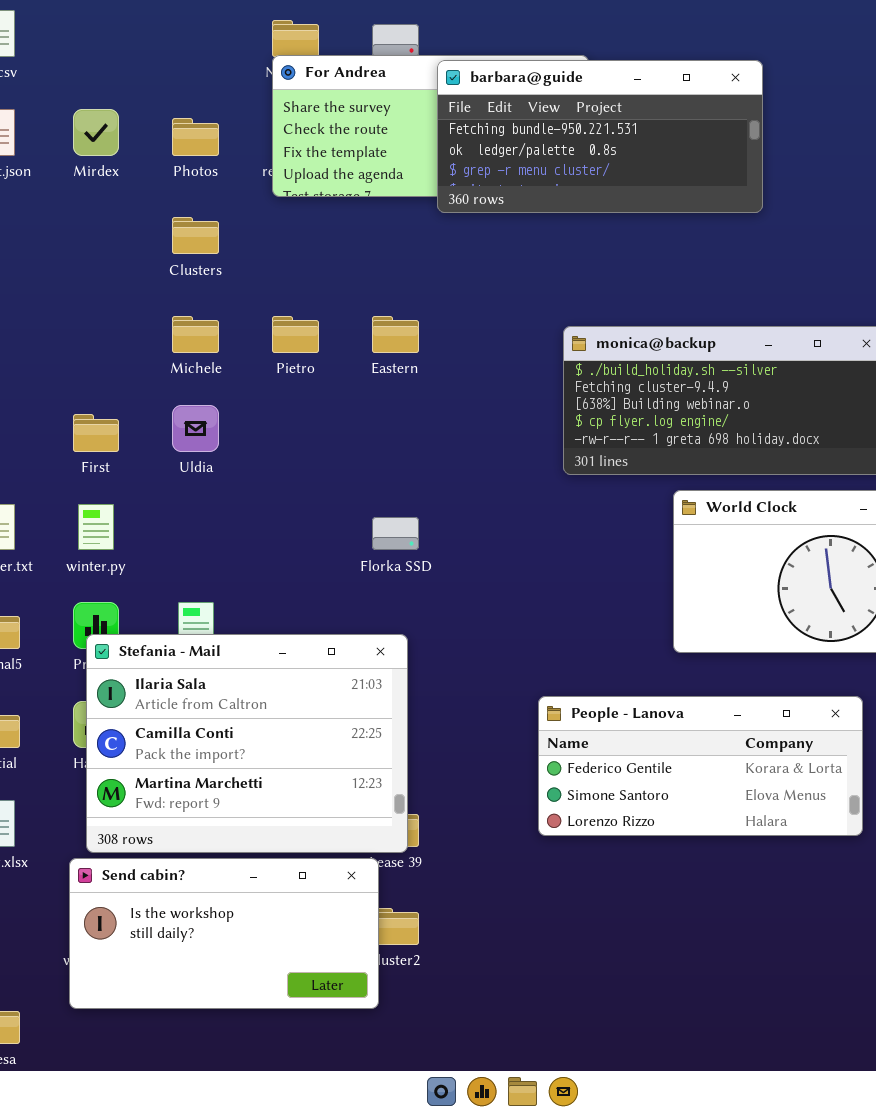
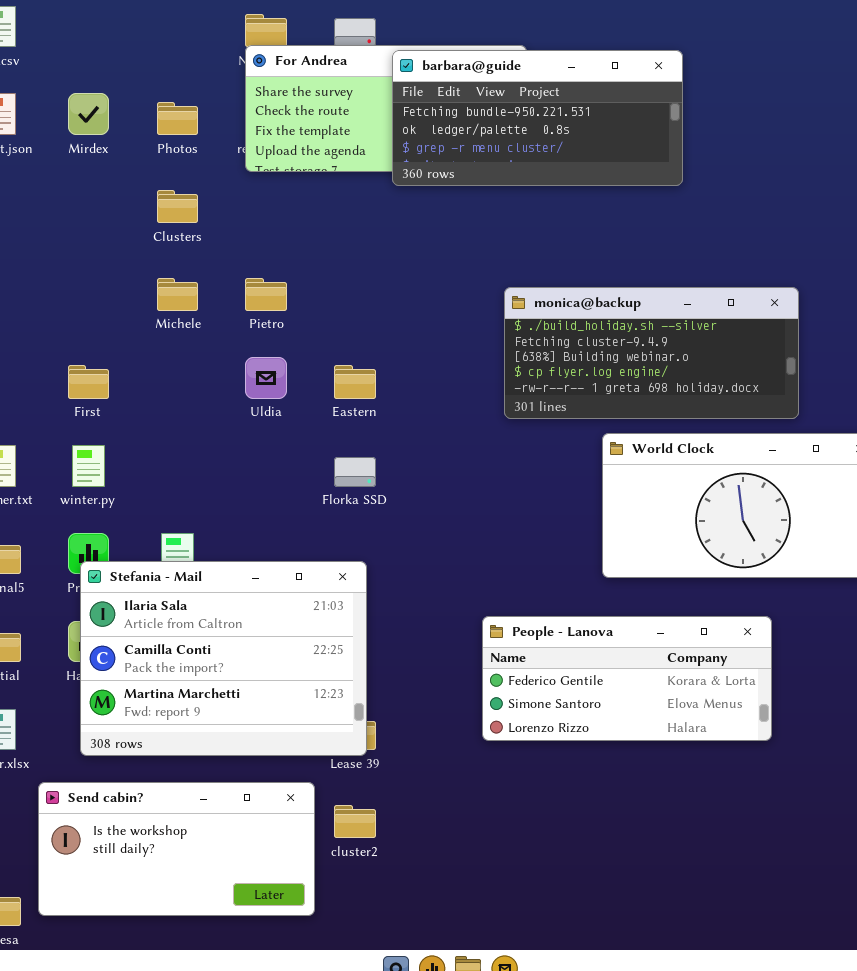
Eastern: [372,316,419,353] -> [334,365,376,399], moved
Uldia: [172,405,219,452] -> [245,357,287,399], moved
Send cabin?: [69,858,379,1009] -> [38,782,315,916], moved

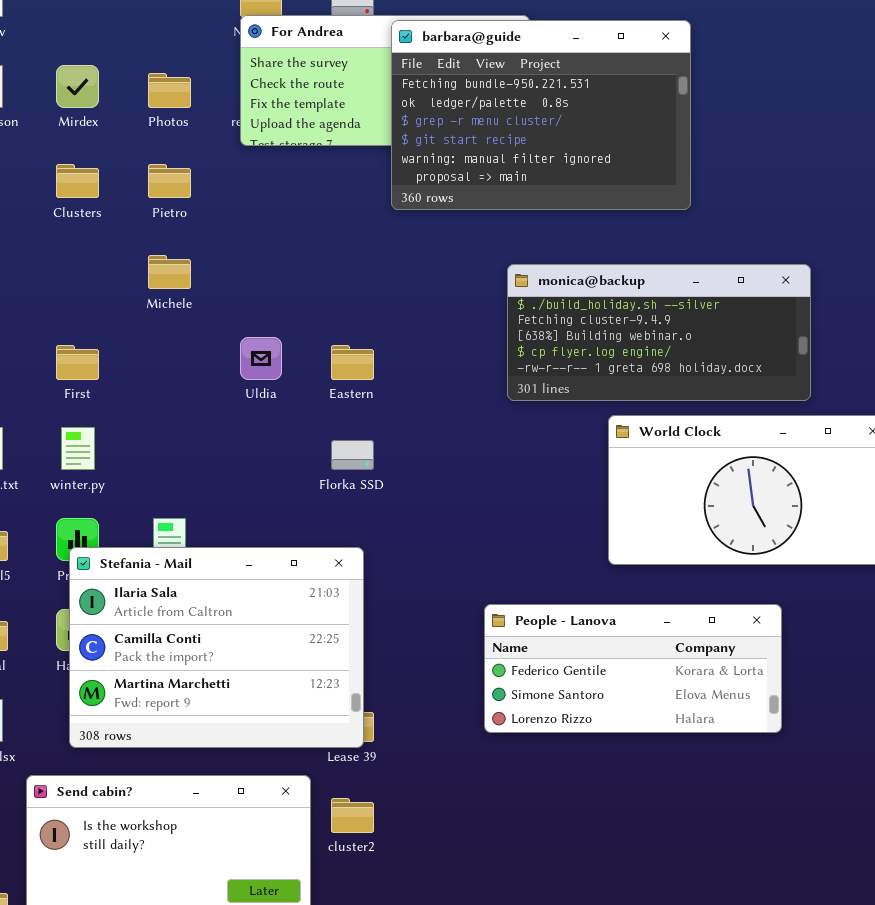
barbara@guide: [392,50,683,186] -> [391,20,691,210], resized
Clusters: [157,190,198,223] -> [56,164,99,198], moved
Pietro: [245,278,287,311] -> [148,164,191,198], moved

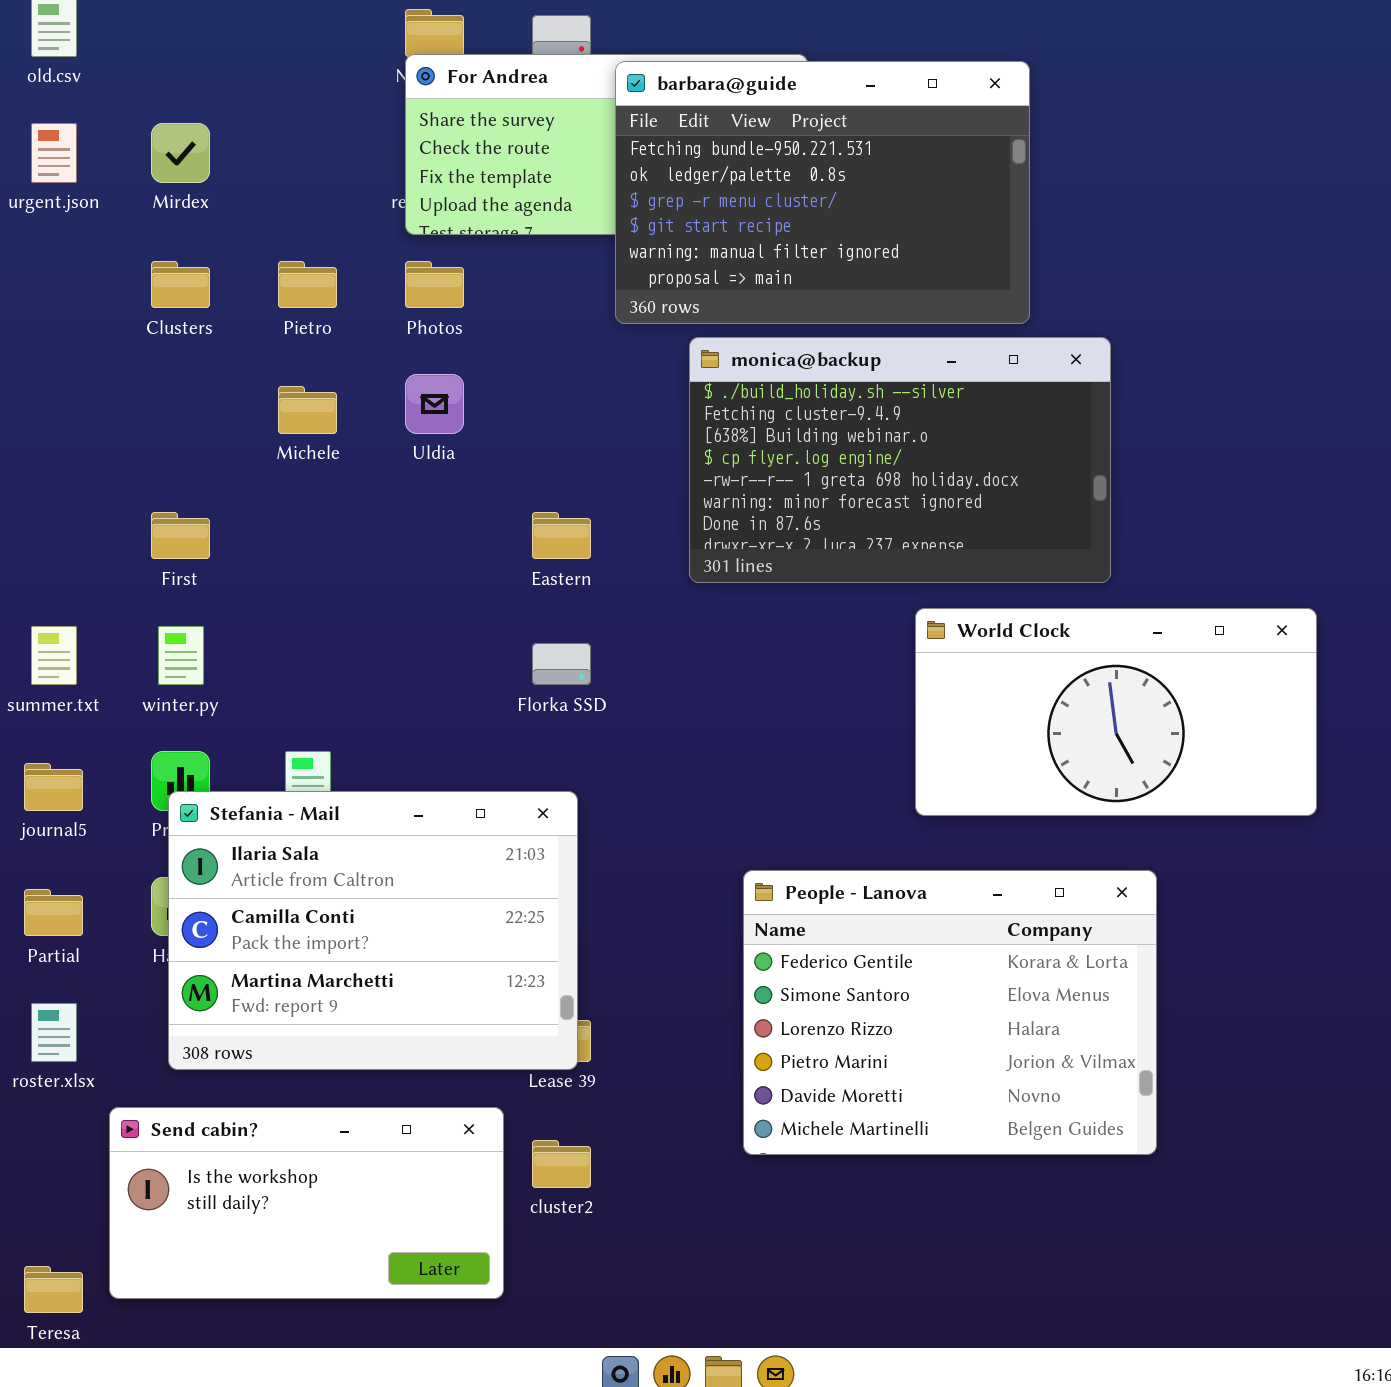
Photos: [148,73,191,108] -> [405,261,464,308], moved
monica@backup: [507,264,811,401] -> [689,337,1111,583], moved, resized
Uldia: [240,337,282,380] -> [405,374,464,434], moved
People - Lanova: [484,604,782,733] -> [743,870,1157,1155], resized

